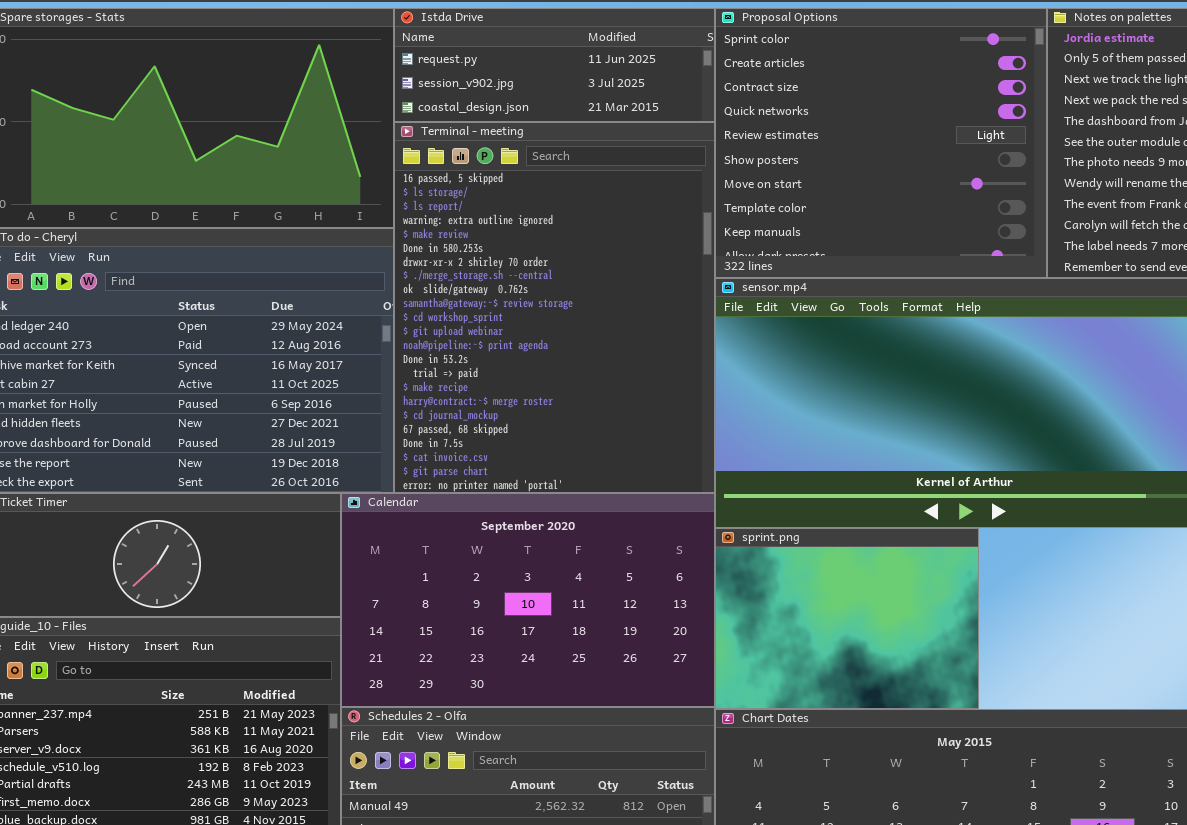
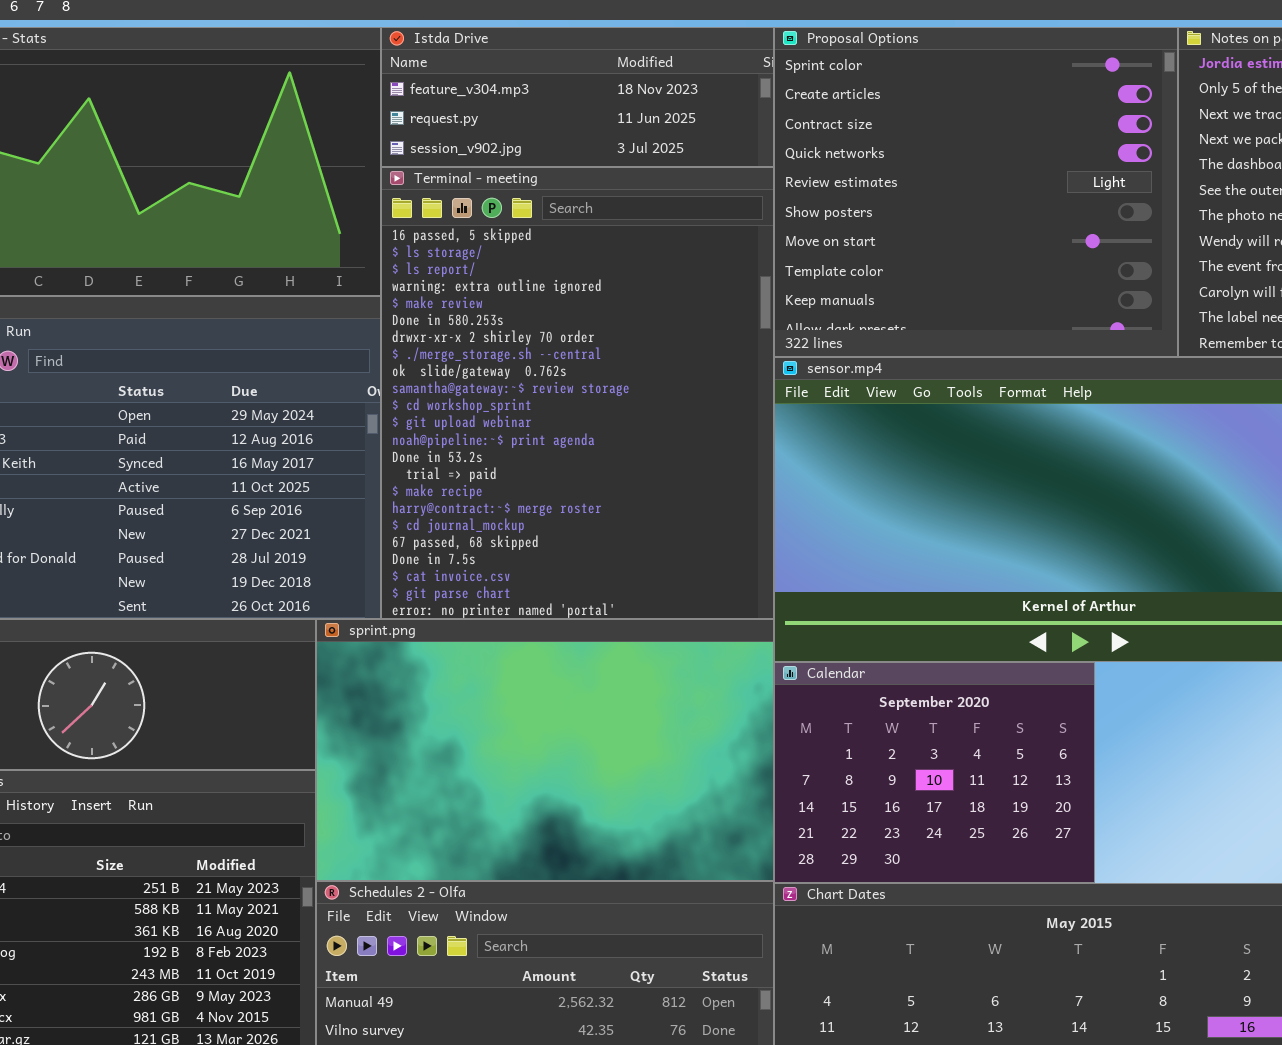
Istda Drive: [394,8,715,122] -> [381,27,774,167], scrolled up 1 row
Calendar: [341,493,715,707] -> [774,662,1095,883], moved, resized
sprint.png: [715,528,979,709] -> [316,619,774,881], moved, resized

